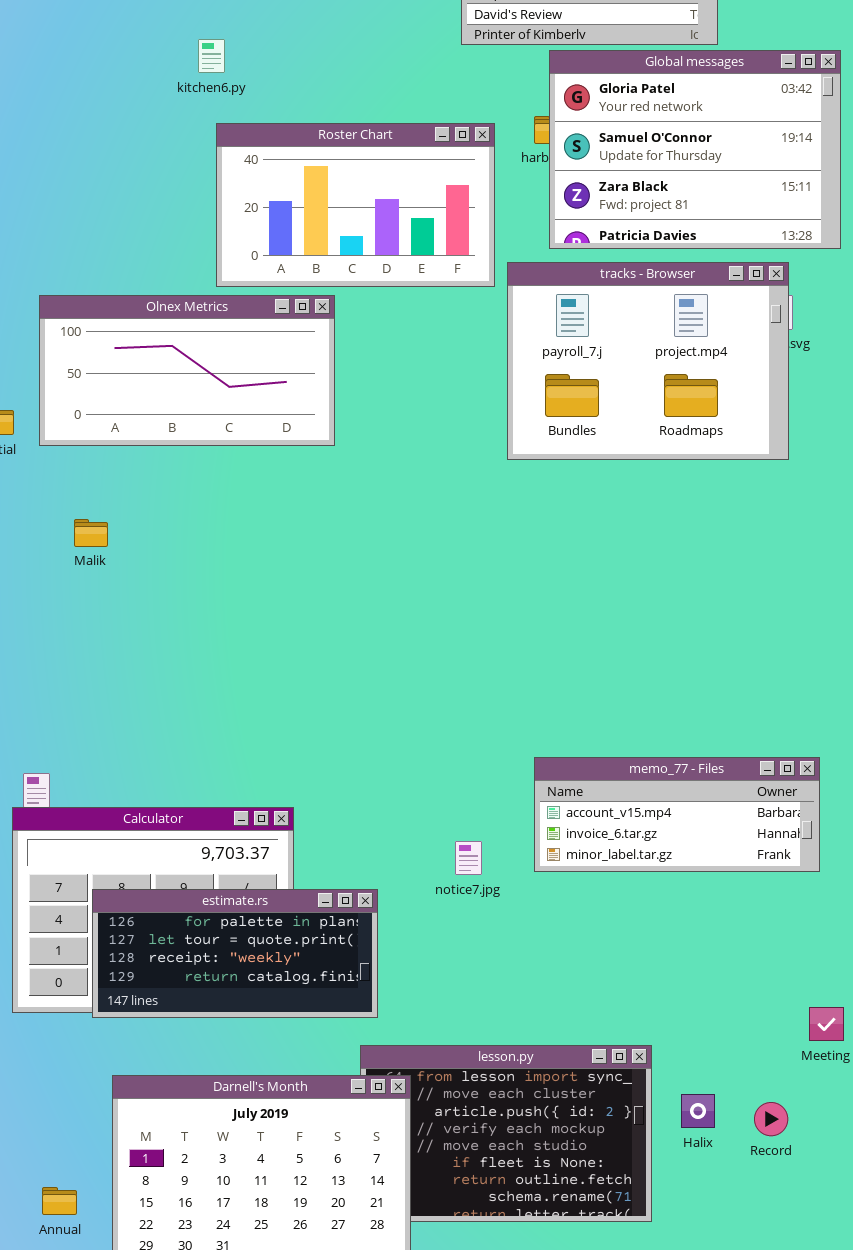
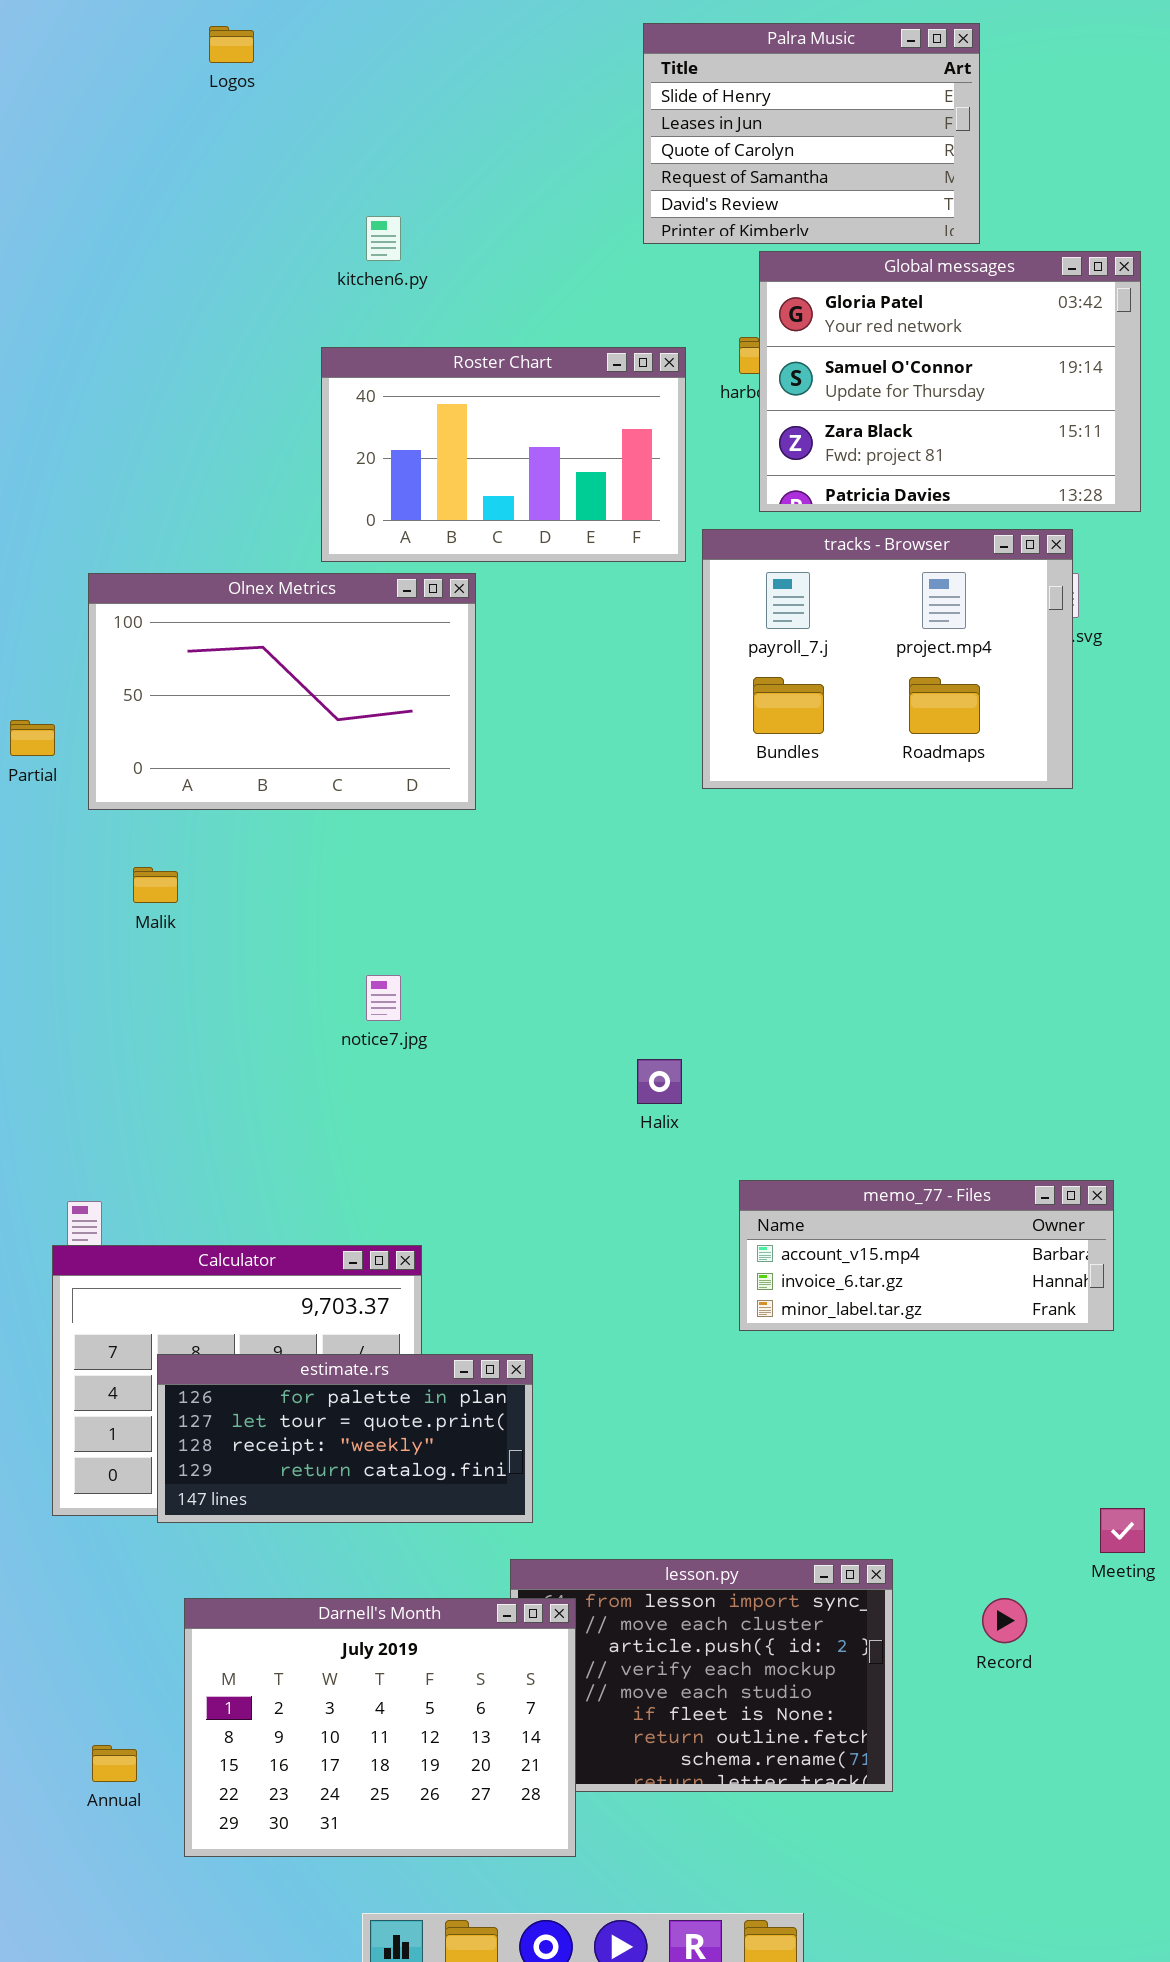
kitchen6.py: [198,39,225,73] -> [366,216,401,261], moved
Olnex Metrics: [39,295,335,446] -> [88,573,476,810], resized
notice7.jpg: [455,841,482,875] -> [366,975,401,1021], moved
Halix: [681,1094,715,1128] -> [637,1059,682,1104], moved
Record: [754,1102,788,1136] -> [982,1598,1027,1643], moved

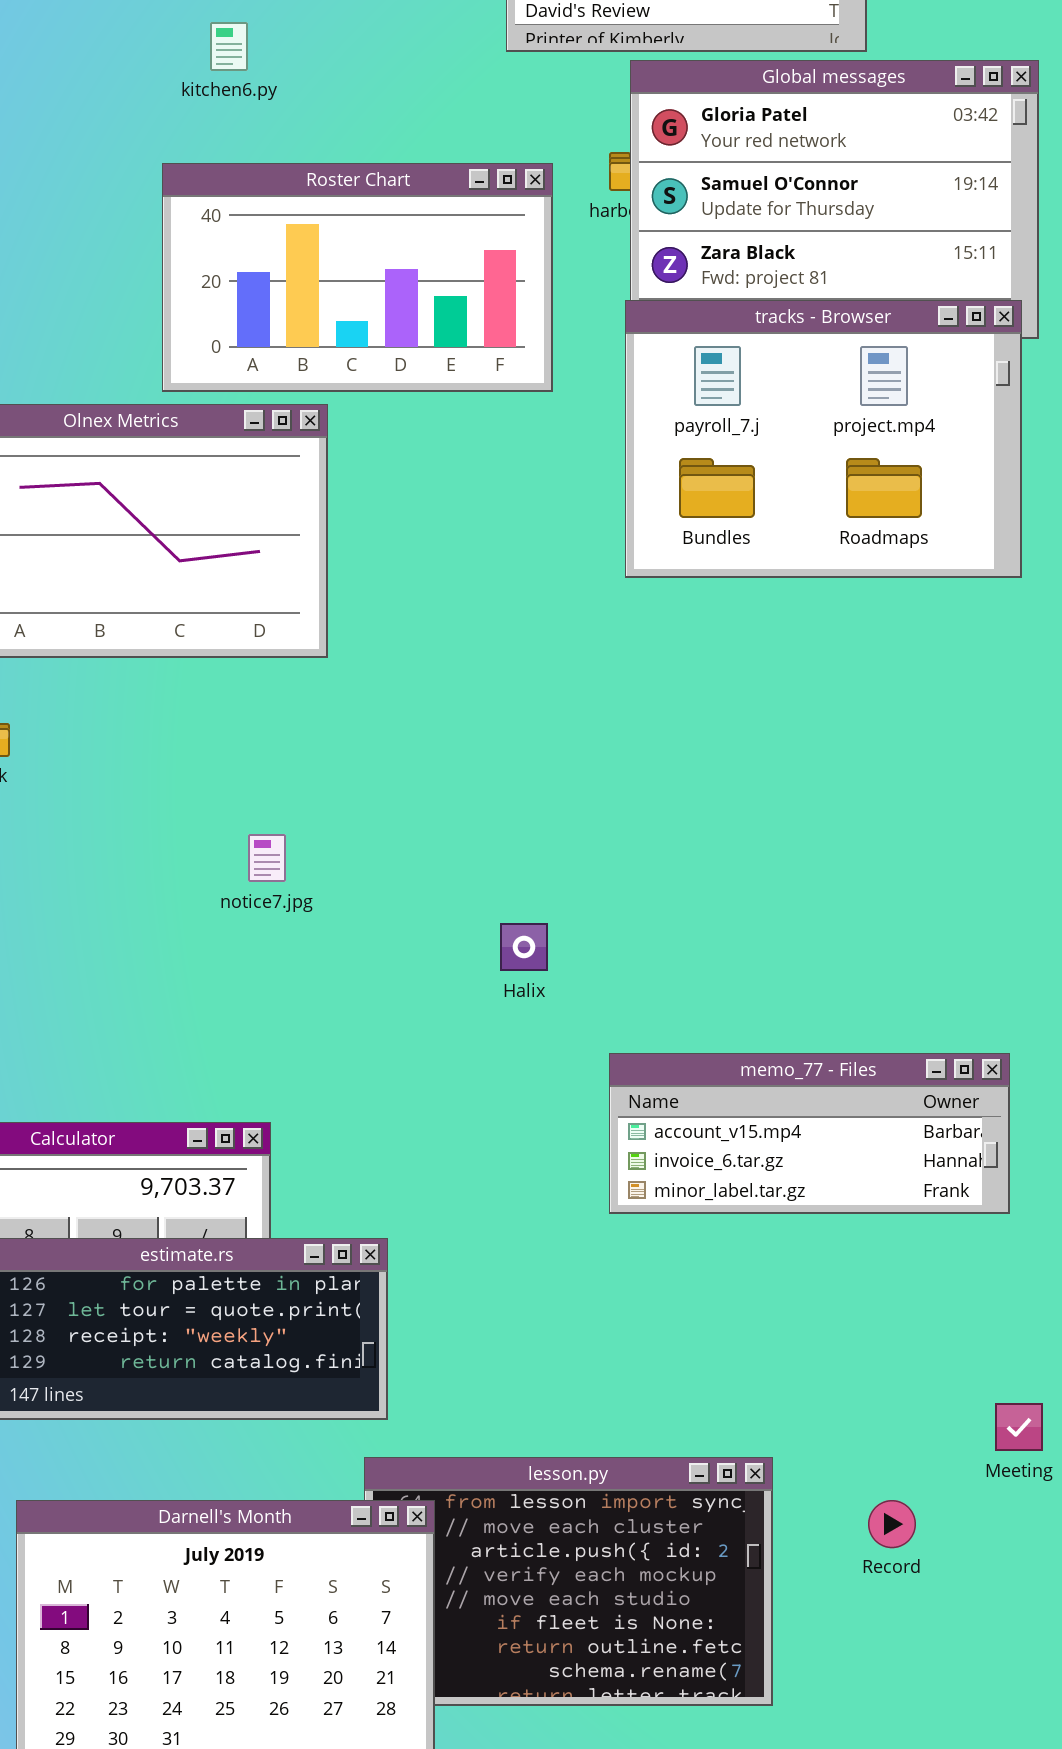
tracks - Browser: [702,529,1073,789] -> [625,300,1022,578], moved
notice7.jpg: [366,975,401,1021] -> [248,834,286,882], moved

